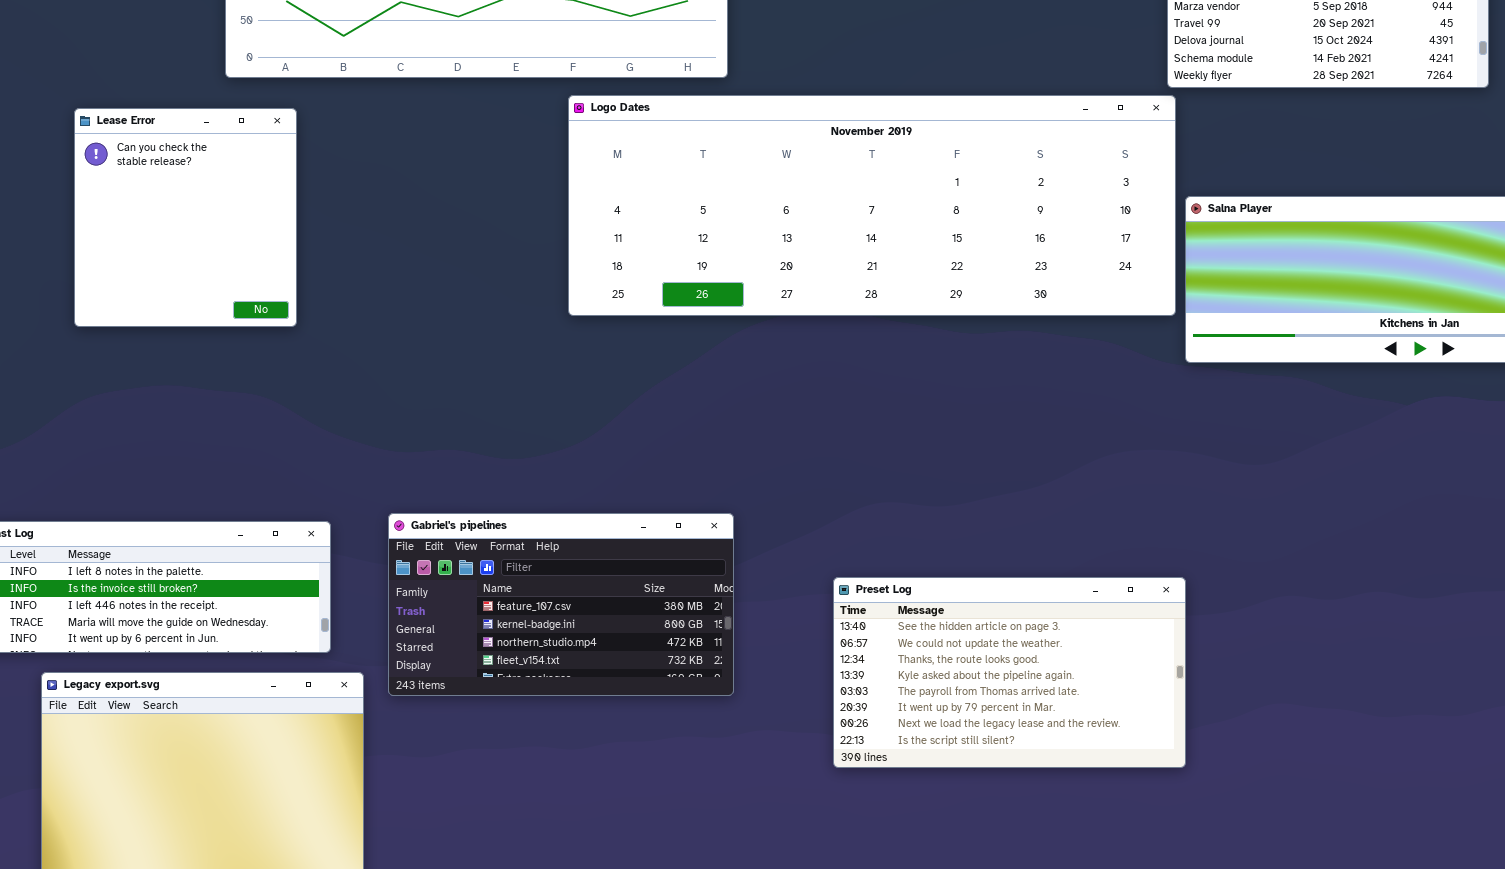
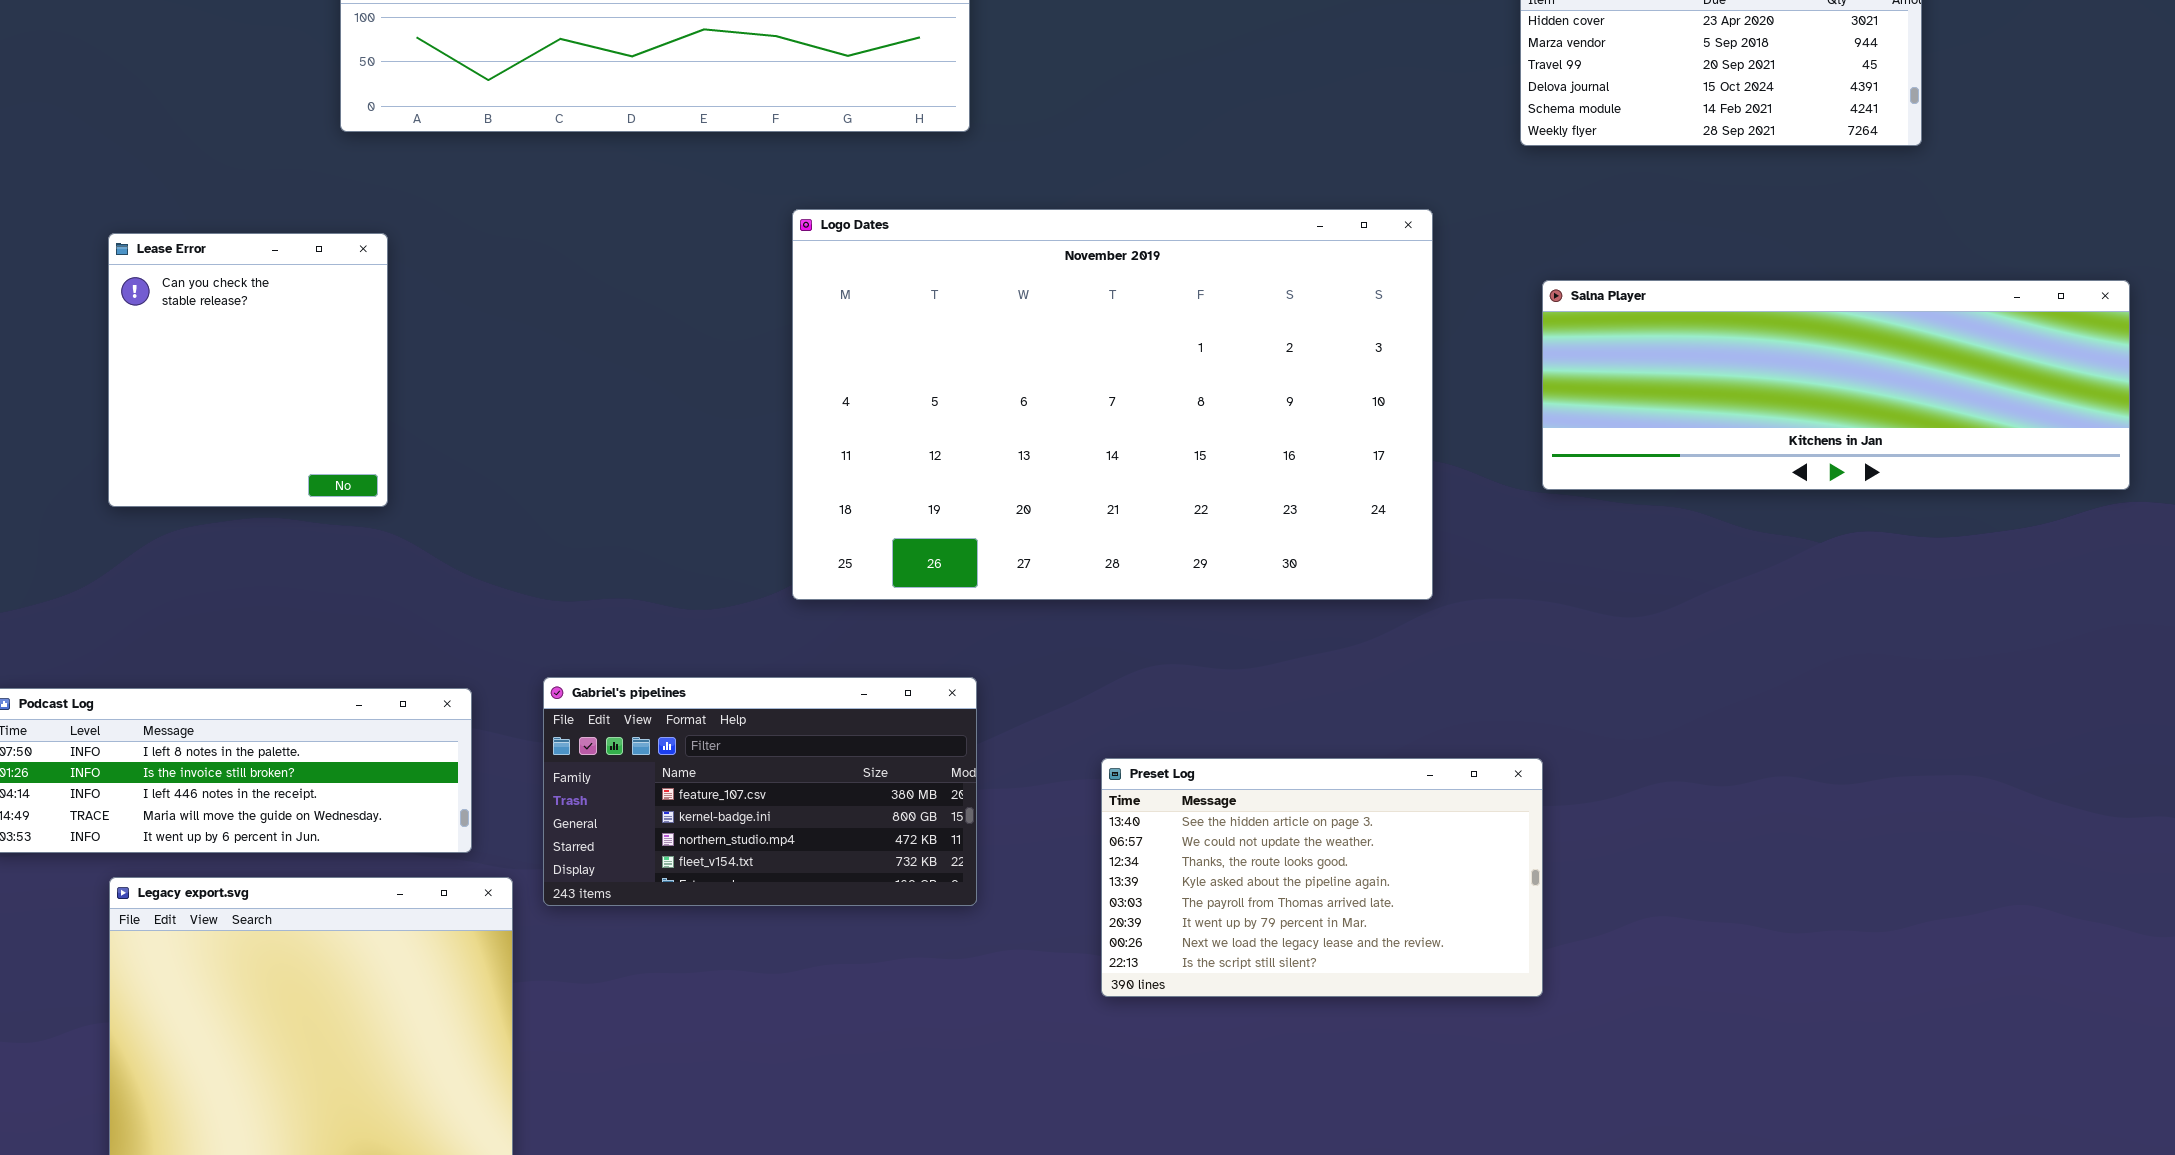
Logo Dates: [568,95,1176,316] -> [792,209,1433,600], moved, resized
Lease Error: [74,108,297,327] -> [108,233,388,507], moved

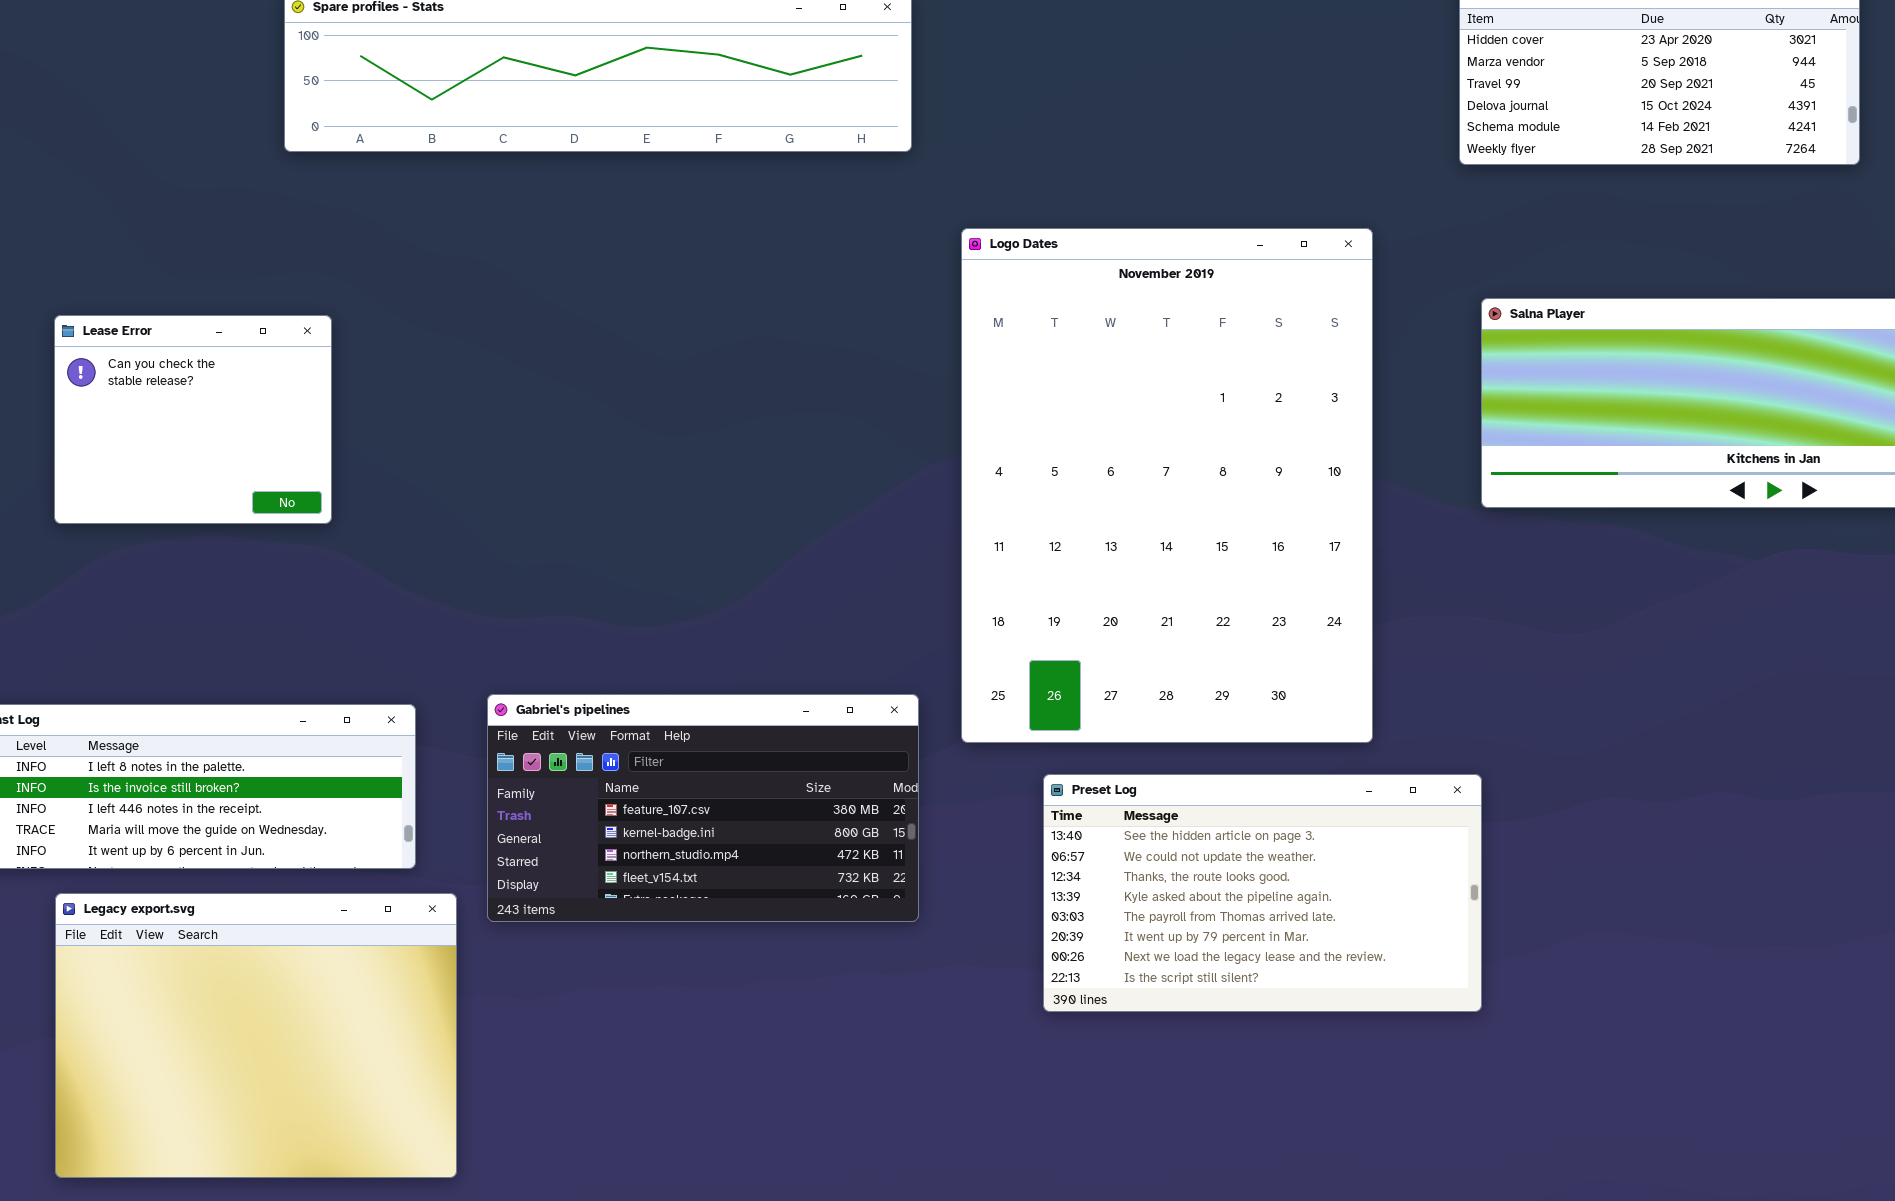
Logo Dates: [792,209,1433,600] -> [961,228,1373,743], resized
Lease Error: [108,233,388,507] -> [54,315,332,524], resized

